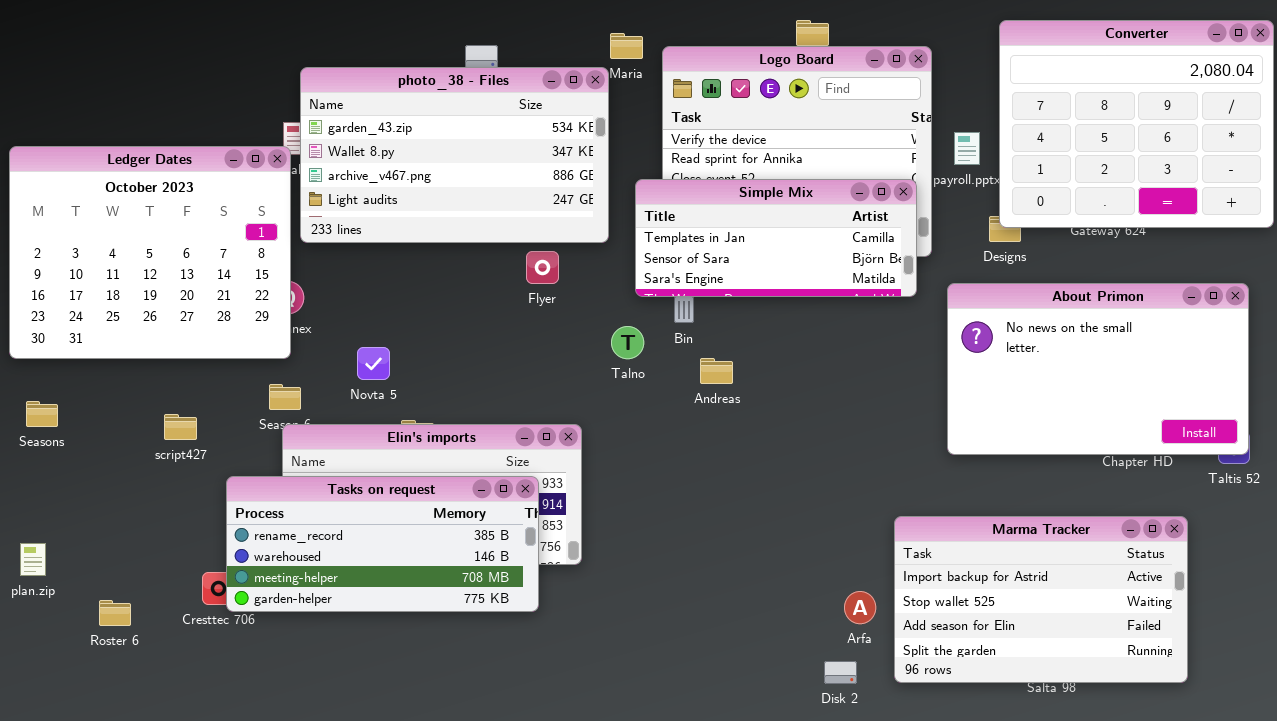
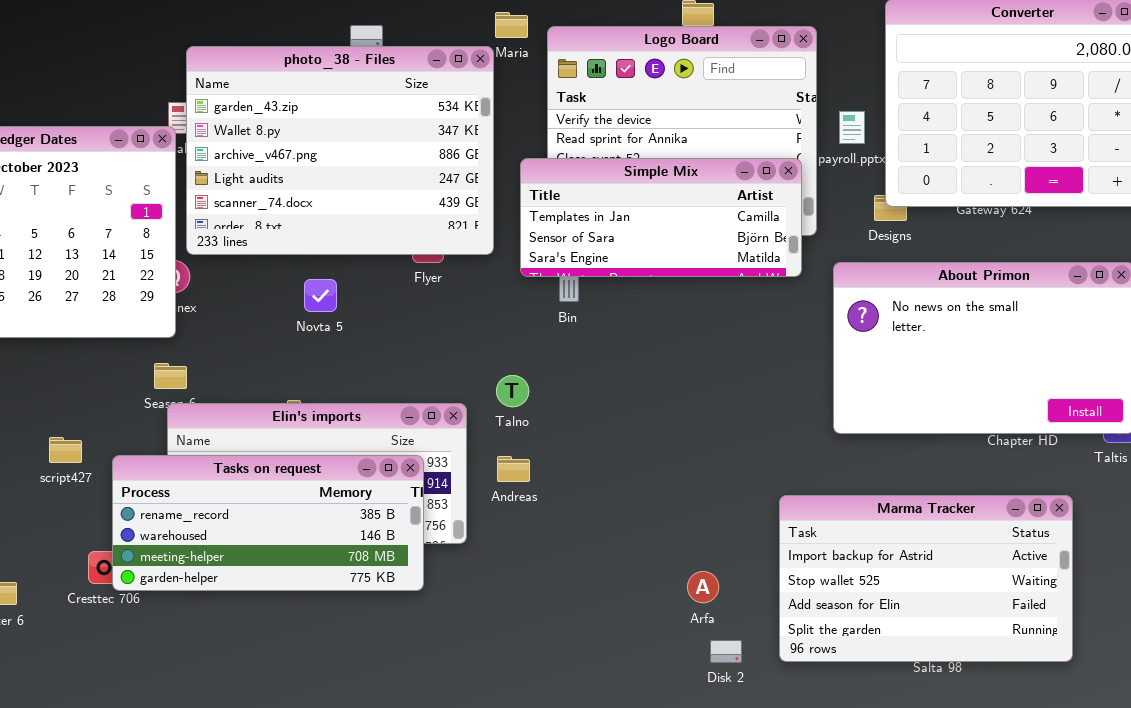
photo_38 - Files: [300,67,609,243] -> [186,46,494,255], resized
Talno: [611,326,644,359] -> [496,375,529,407], moved
Novta 5: [357,347,390,380] -> [304,279,337,312], moved
Andreas: [700,358,733,384] -> [497,456,530,482], moved
script427: [164,414,197,440] -> [49,437,82,463], moved
Arfa: [844,591,876,624] -> [687,571,719,603], moved

